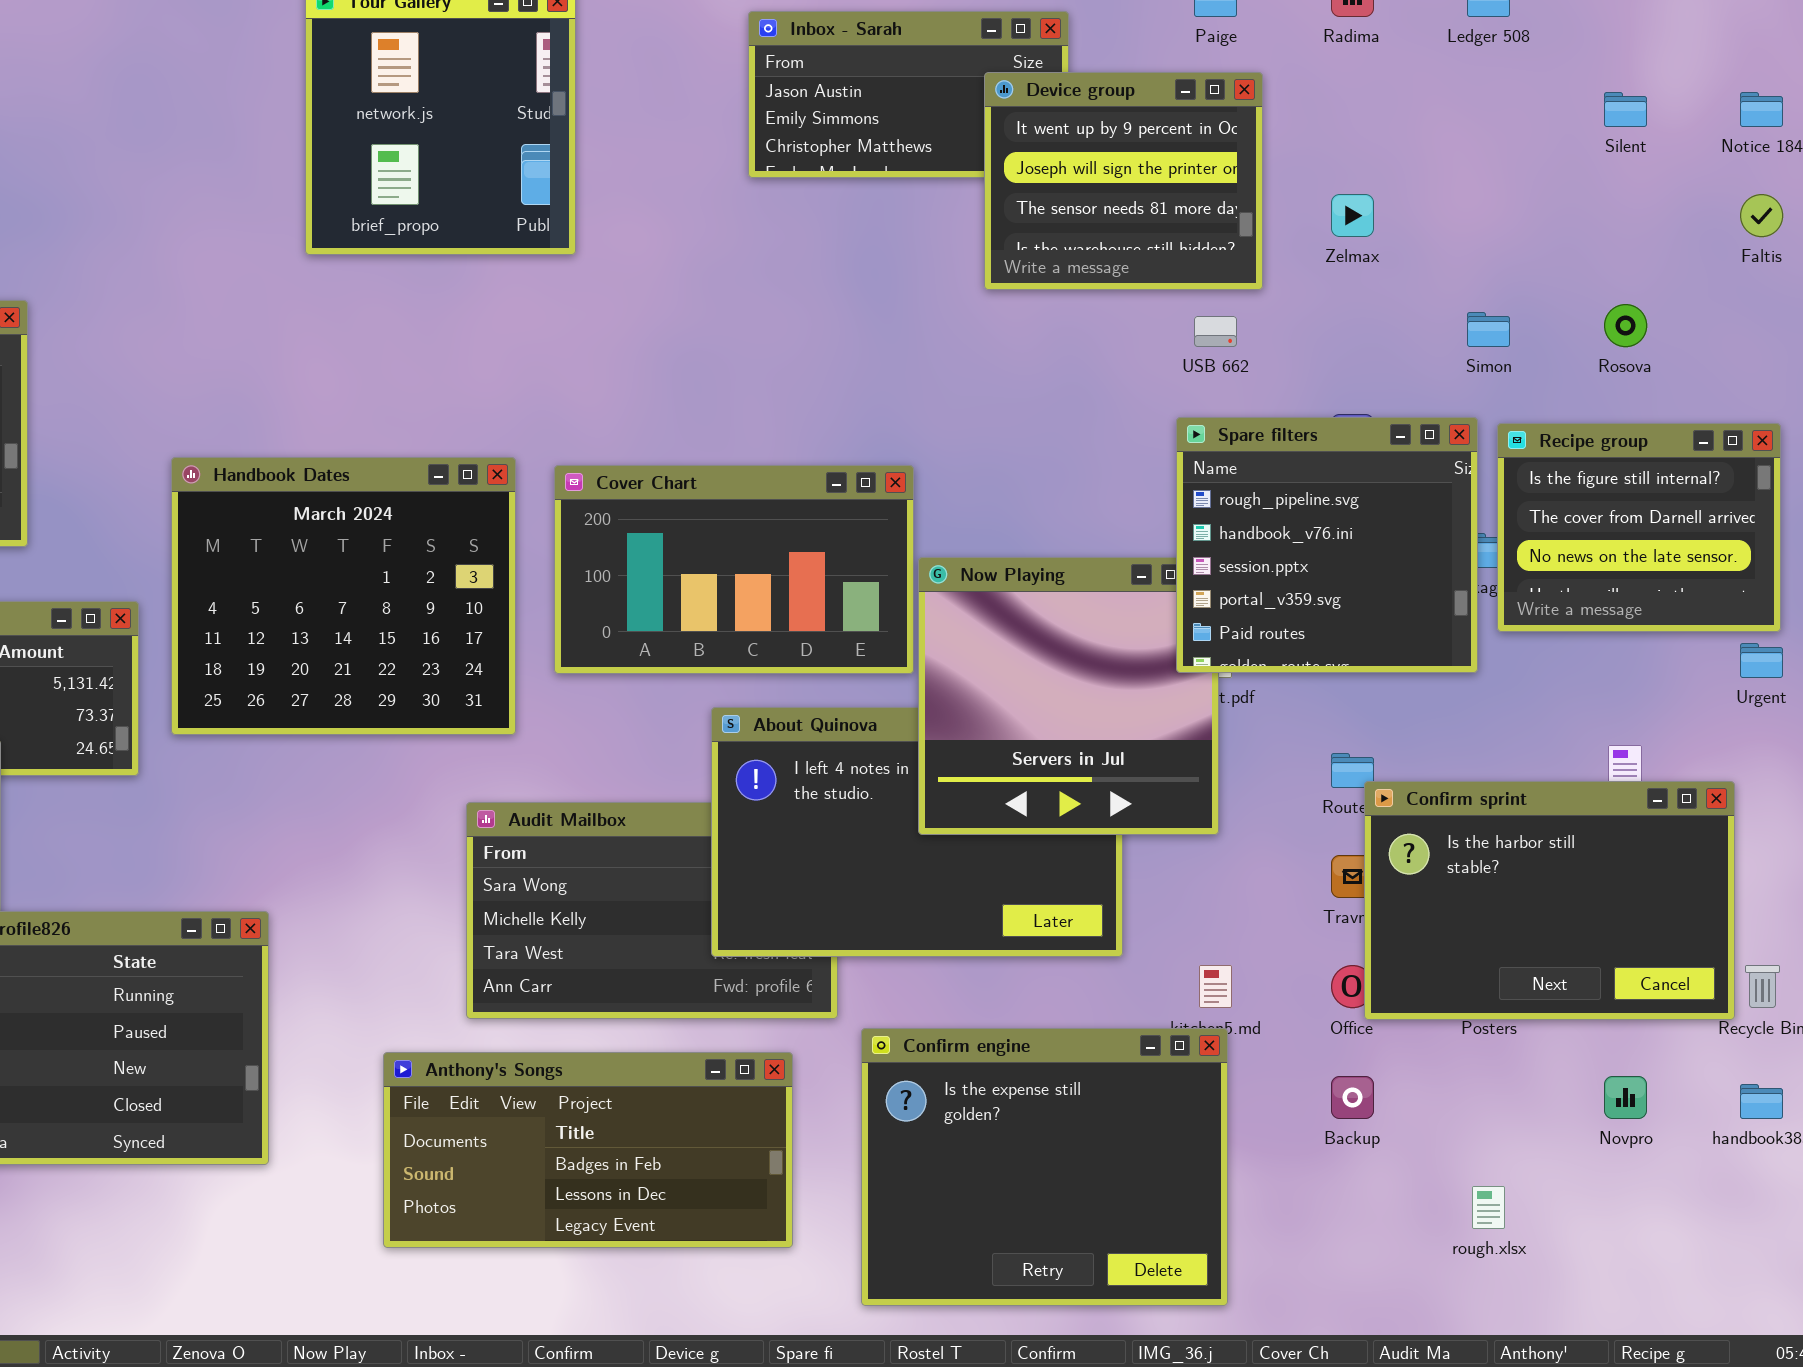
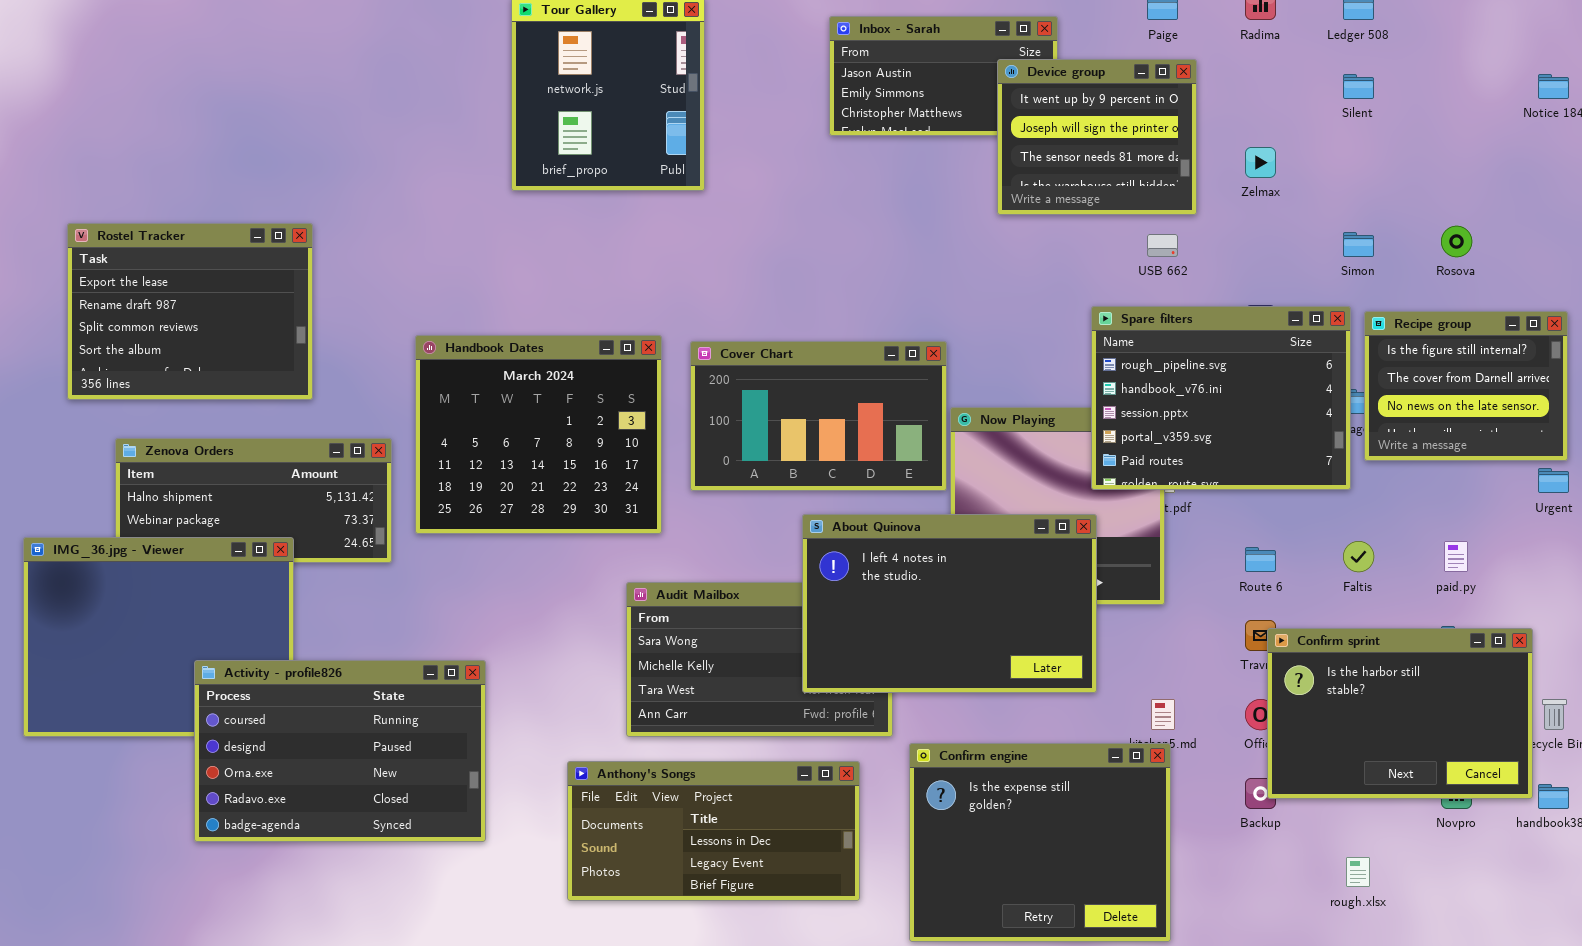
Silent: [1604,92,1647,127] -> [1343,74,1374,99], moved
Faltis: [1740,194,1783,237] -> [1343,541,1374,572], moved
Spare filters: [1176,417,1478,673] -> [1091,306,1351,490], resized
About Quinova: [711,707,1123,957] -> [802,514,1097,693], raised
Confirm sprint: [1364,781,1735,1020] -> [1267,628,1533,799], moved
Anthony's Songs: [383,1052,793,1248] -> [567,761,860,901], scrolled down 1 row

